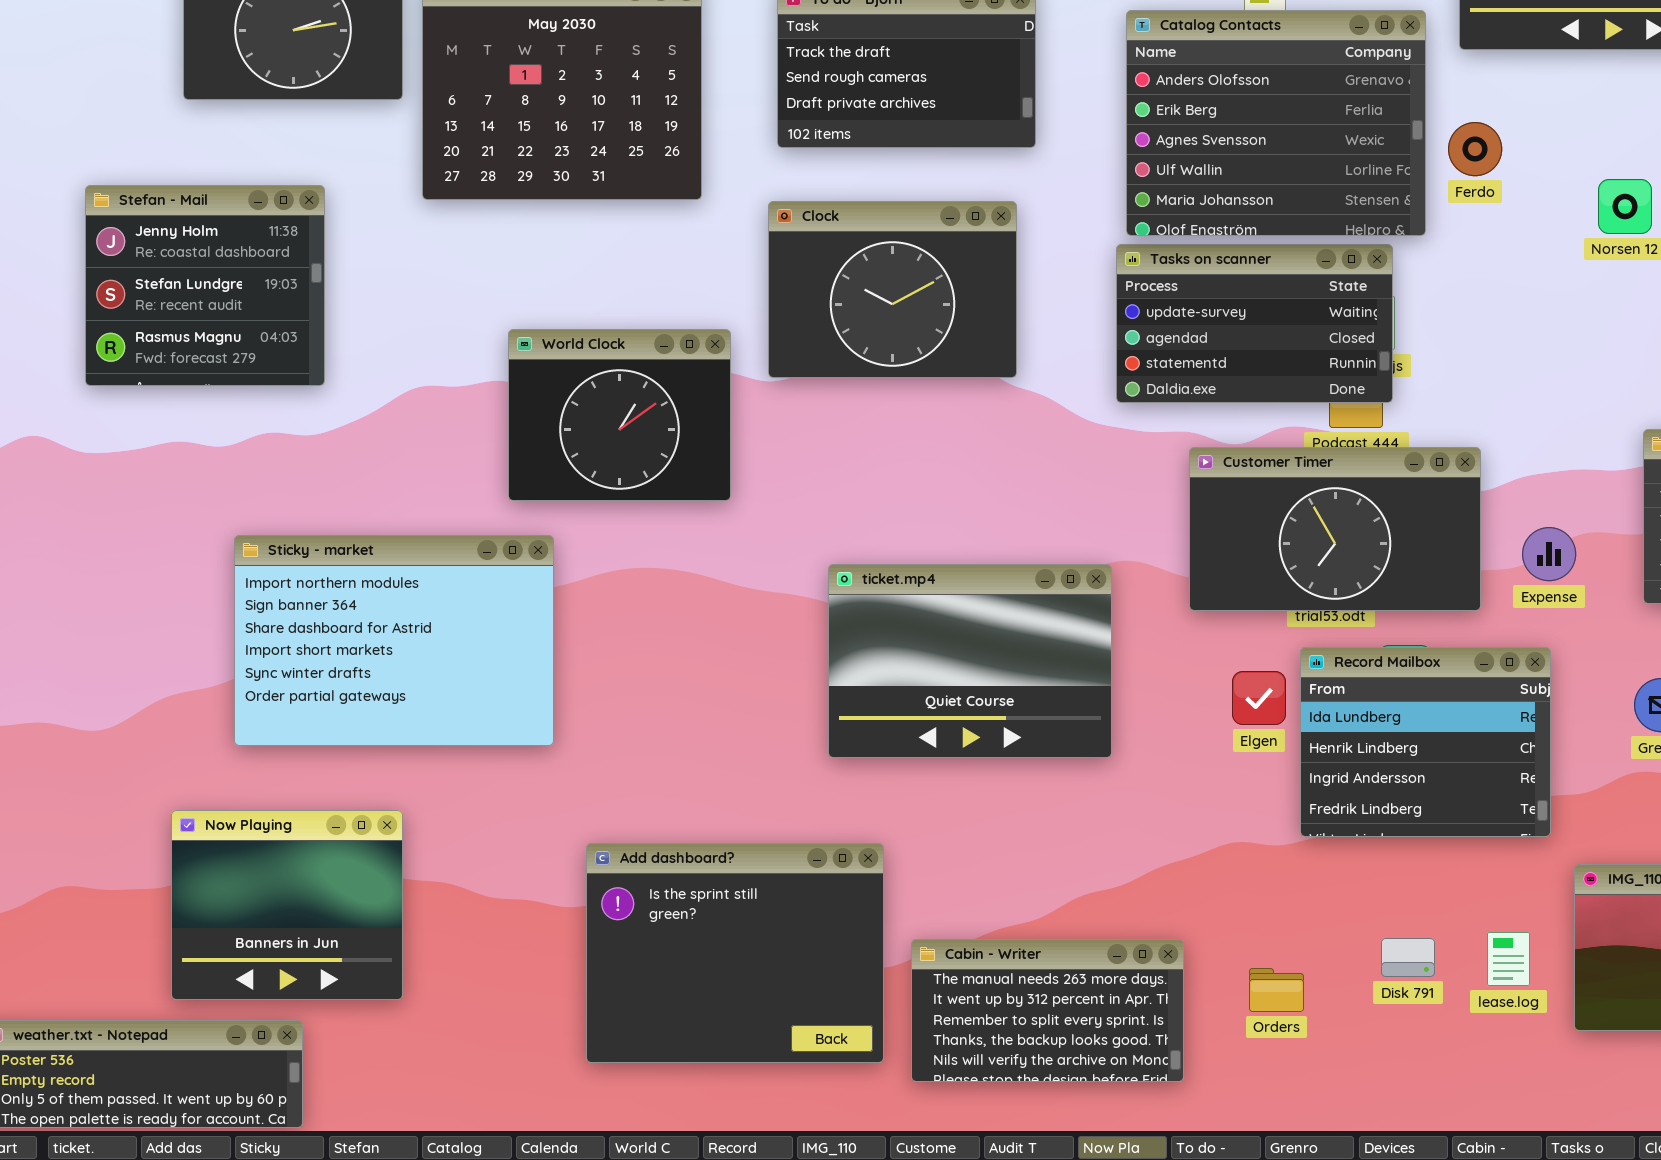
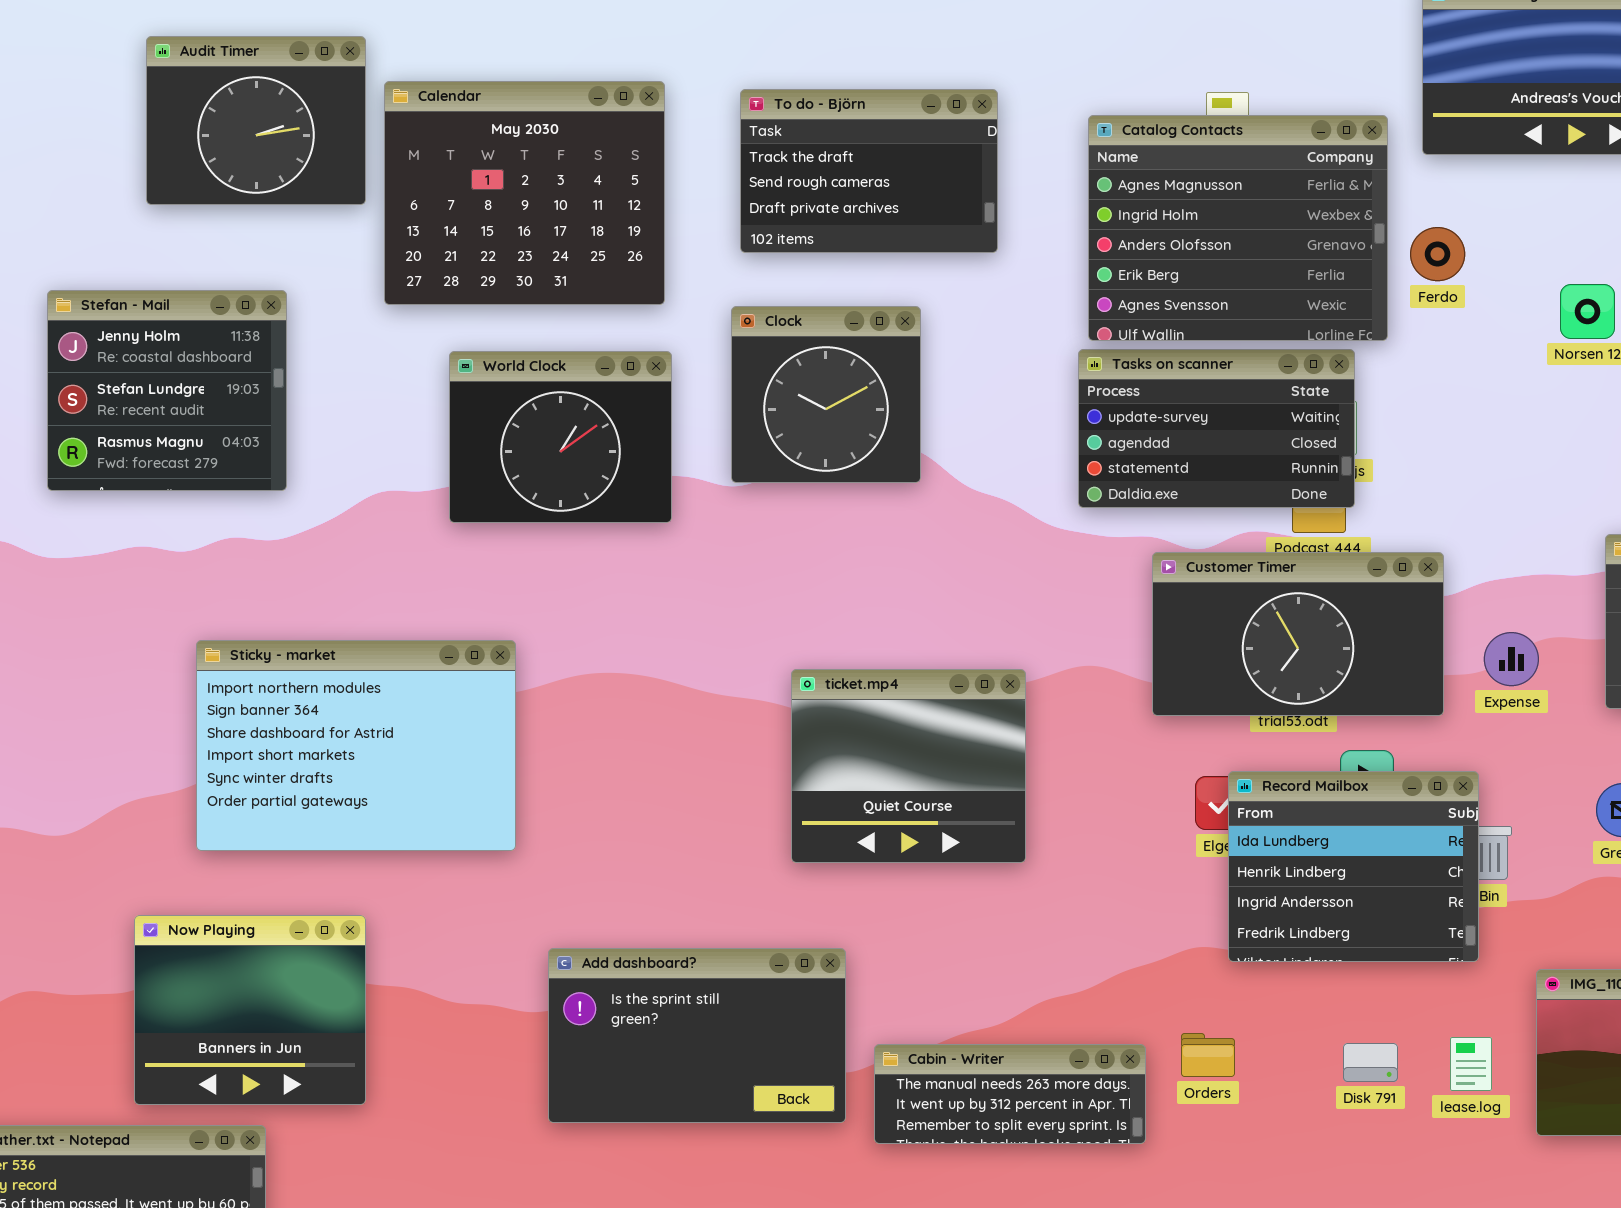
Catalog Contacts: [1126,10,1426,236] -> [1088,115,1388,341], scrolled up 2 rows
Clock: [768,201,1017,378] -> [731,306,921,483], resized
World Clock: [508,329,731,501] -> [449,351,672,523], moved
ticket.mp4: [828,564,1112,758] -> [791,669,1026,863], resized
Record Mailbox: [1300,647,1551,837] -> [1228,771,1479,962], moved
Add dashboard?: [586,843,884,1063] -> [548,948,846,1123], resized
Cabin - Writer: [911,939,1184,1082] -> [874,1044,1146,1144], resized
Orders: [1249,968,1304,1012] -> [1181,1033,1235,1077], moved

